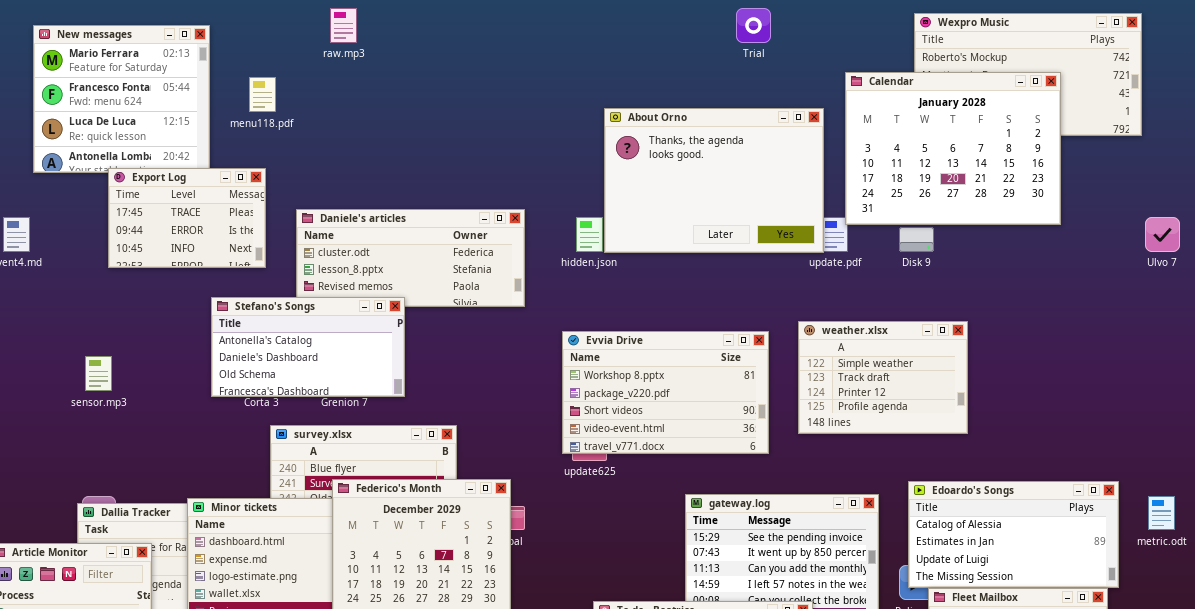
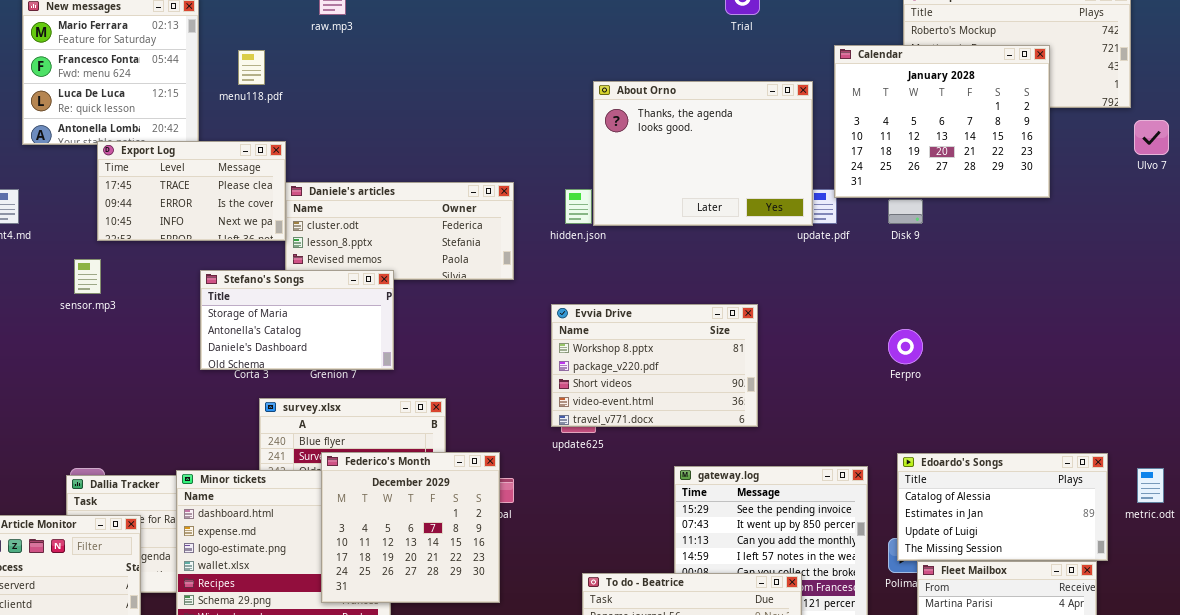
Export Log: [108,168,266,268] -> [97,141,286,241], resized
Ulvo 7: [1145,217,1180,252] -> [1134,120,1169,155], moved
Stefano's Songs: [211,297,405,397] -> [200,270,394,370], scrolled up 1 row
weather.xlsx: [798,321,968,434] -> none, closed
sensor.mp3: [85,356,112,391] -> [74,259,101,294], moved

